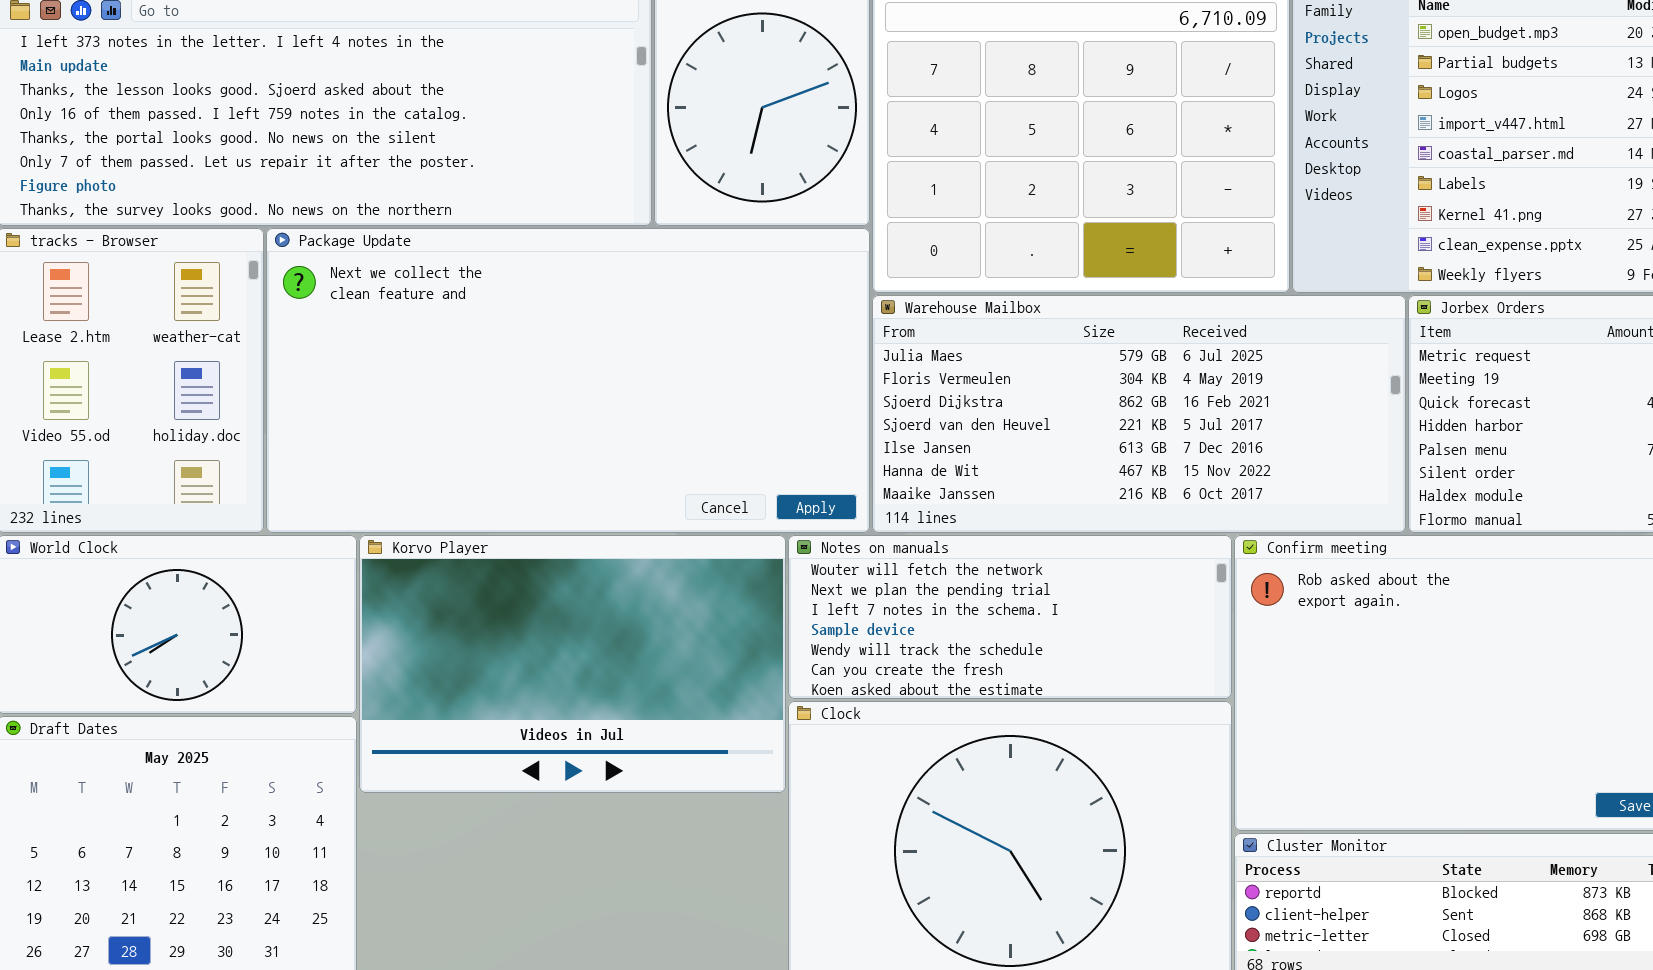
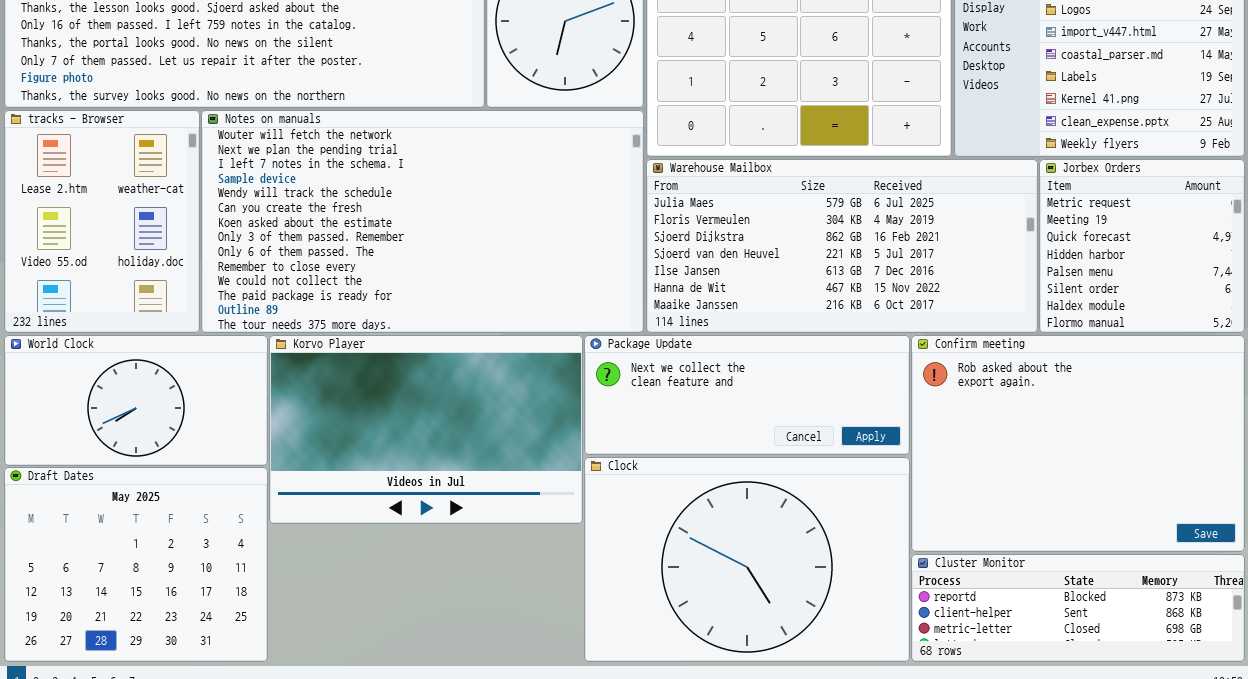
Package Update: [266,228,870,533] -> [584,335,910,455], moved, resized
Notes on manuals: [788,535,1232,699] -> [201,110,644,333], moved, resized

